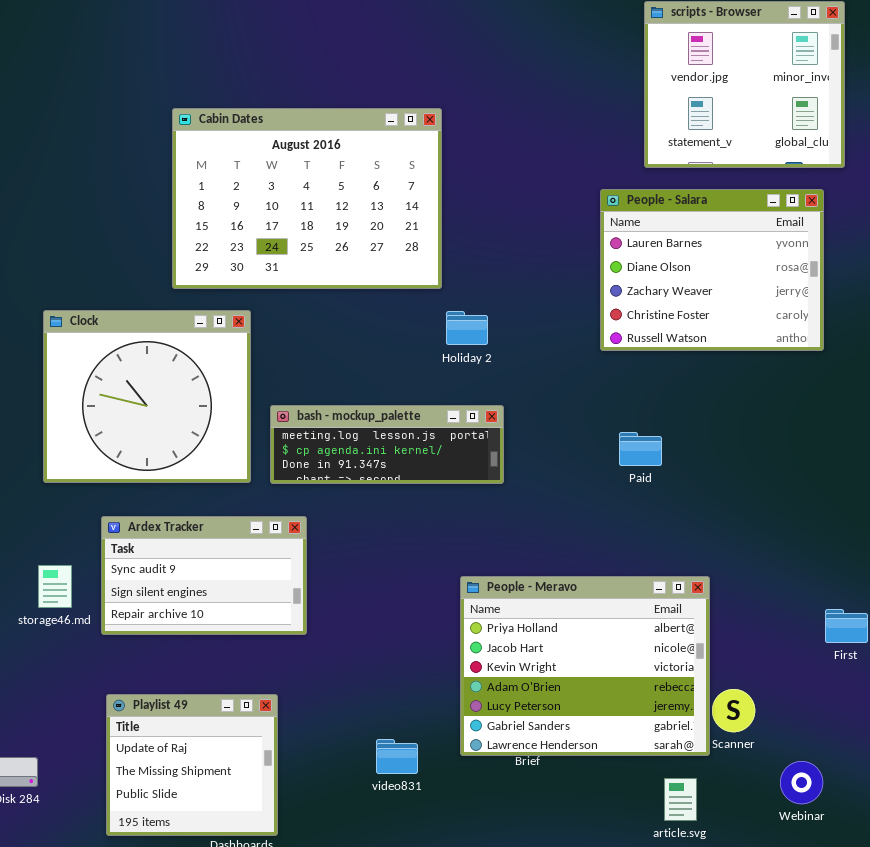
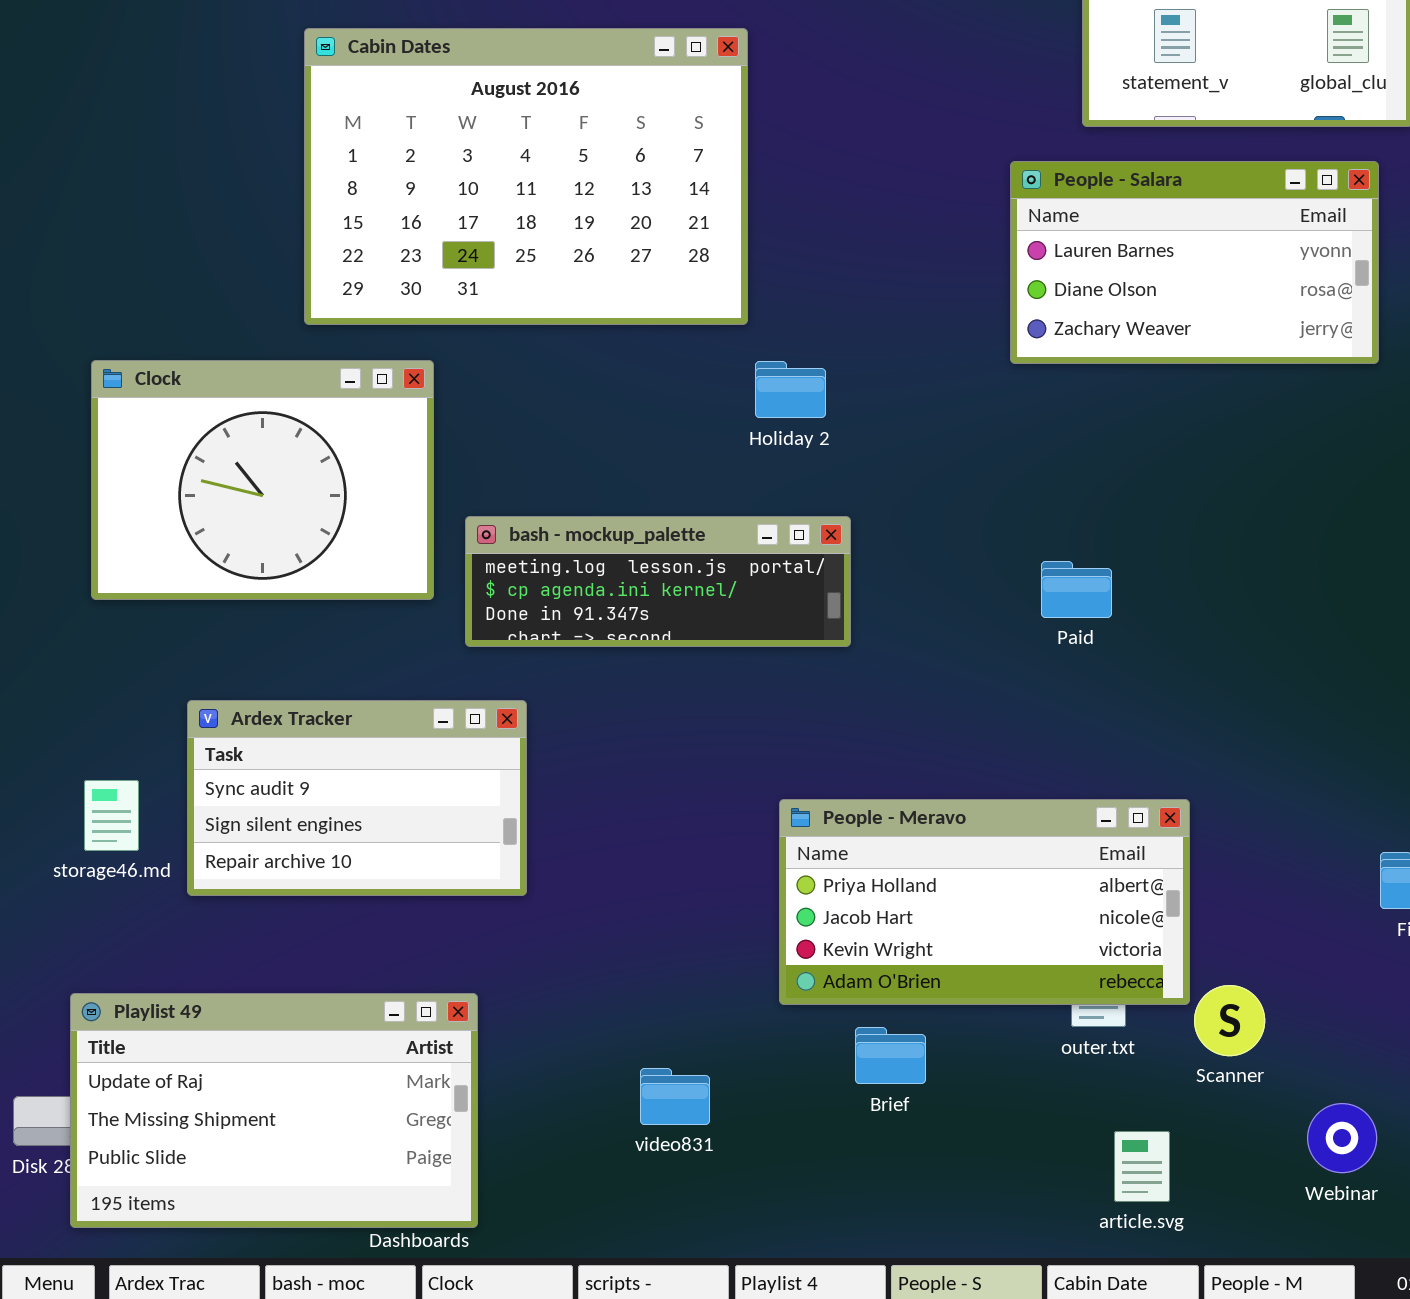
People - Salara: [600,189,824,351] -> [1010,161,1379,364], resized
Clock: [43,310,251,483] -> [91,360,434,600], resized
People - Meravo: [460,576,710,756] -> [779,799,1190,1005], resized
Playlist 49: [106,694,278,836] -> [70,993,478,1228], resized

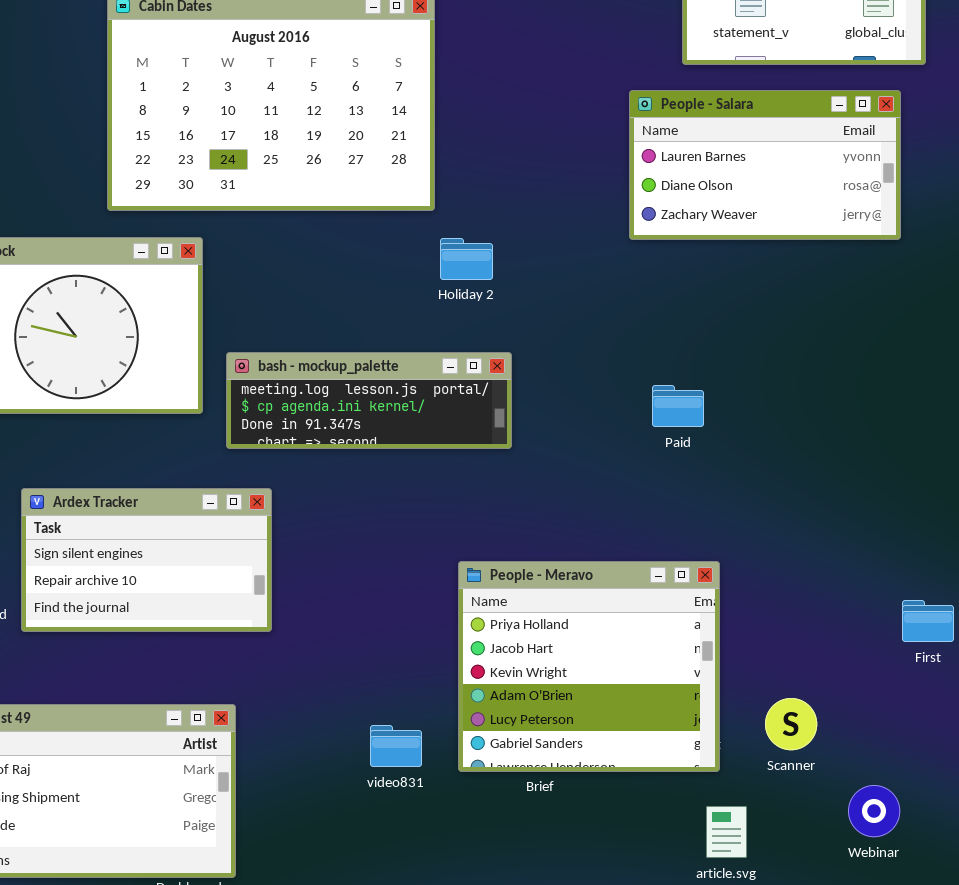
Ardex Tracker: [187,700,527,896] -> [21,488,272,632], scrolled down 1 row
People - Meravo: [779,799,1190,1005] -> [458,561,720,772], resized
video831: [640,1068,710,1125] -> [370,725,422,767], moved

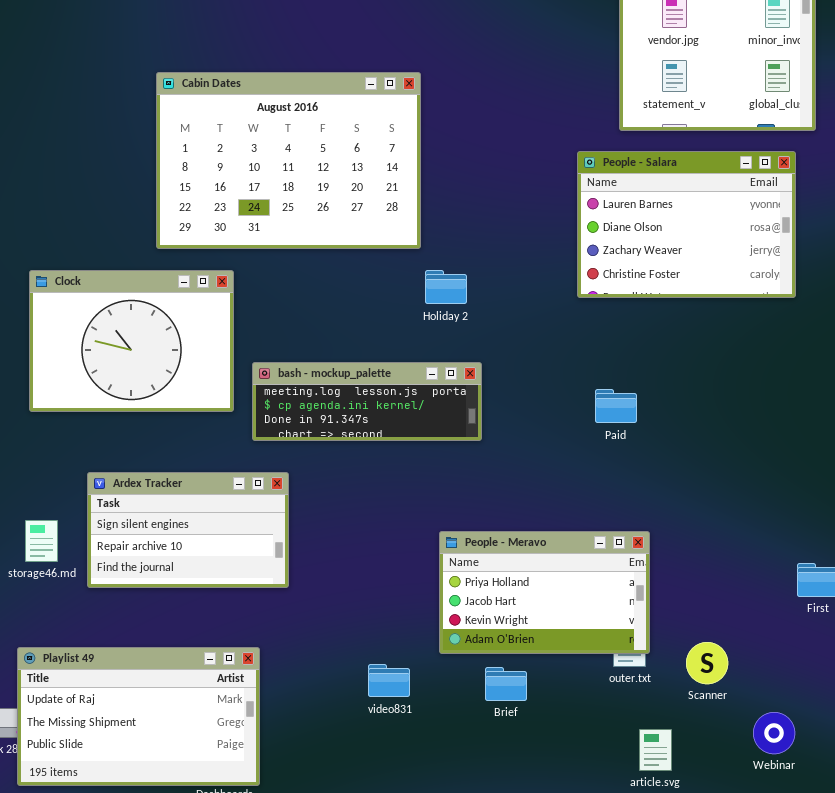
People - Salara: [629,90,901,240] -> [577,151,796,298], resized
People - Meravo: [458,561,720,772] -> [439,531,650,654], resized

